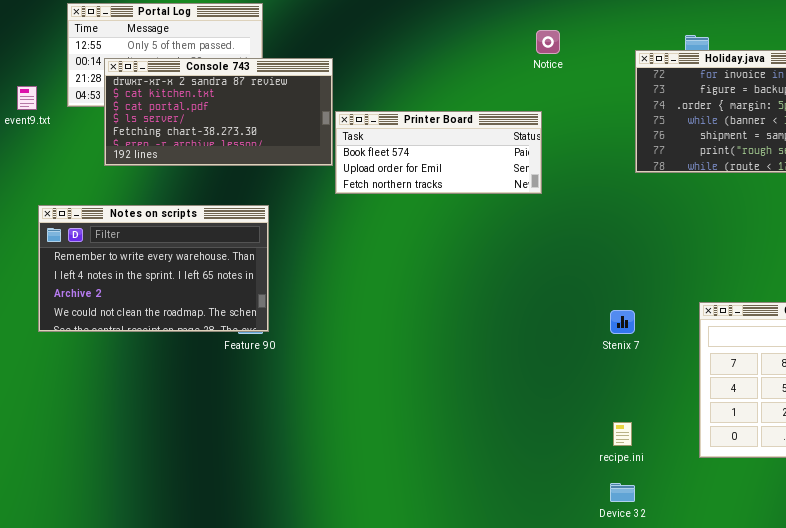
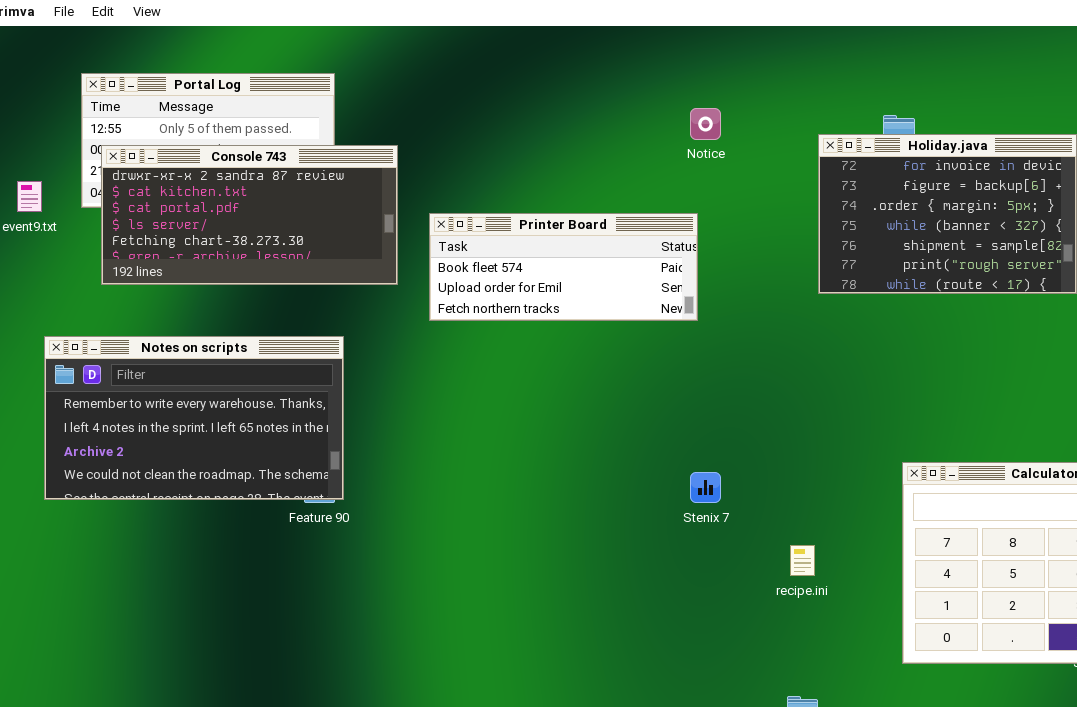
Console 743: [104,58,333,166] -> [101,145,398,285], moved
Stenix 7: [610,310,635,334] -> [690,472,721,503], moved
recipe.ini: [613,422,632,446] -> [790,545,815,576], moved

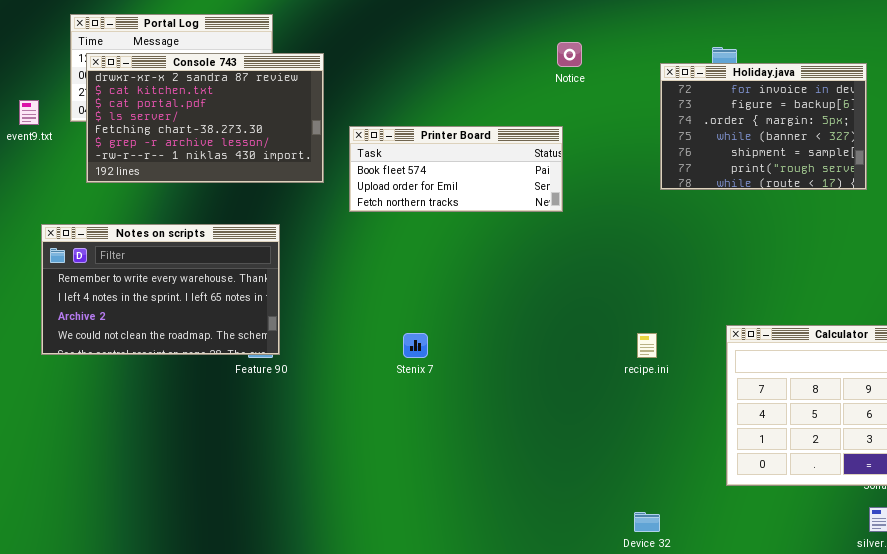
Console 743: [101,145,398,285] -> [86,53,324,183], resized
Stenix 7: [690,472,721,503] -> [403,333,428,358], moved
recipe.ini: [790,545,815,576] -> [637,333,657,358], moved

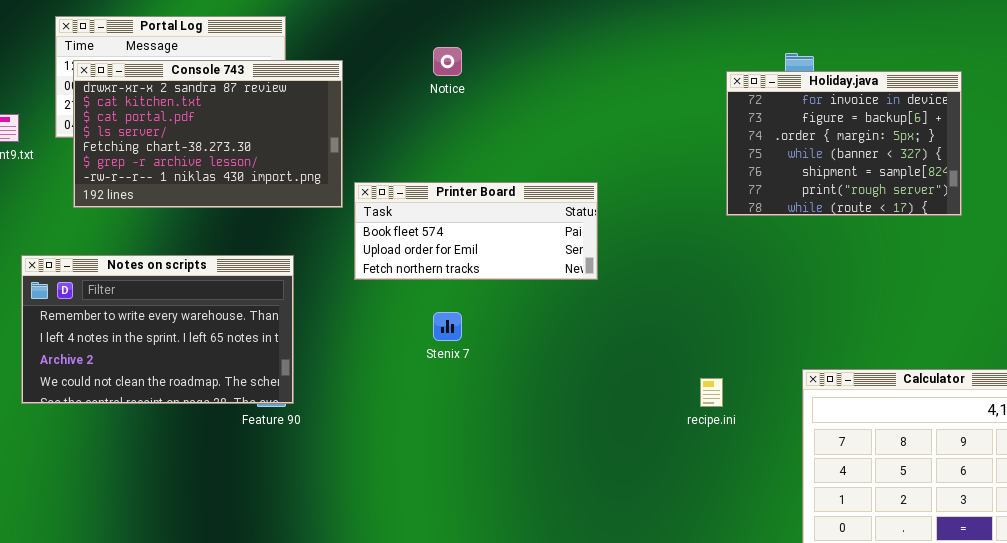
Notice: [557,42,582,67] -> [433,47,462,76], moved
Printer Board: [349,126,563,212] -> [354,182,598,280], moved
Stenix 7: [403,333,428,358] -> [433,312,462,341], moved

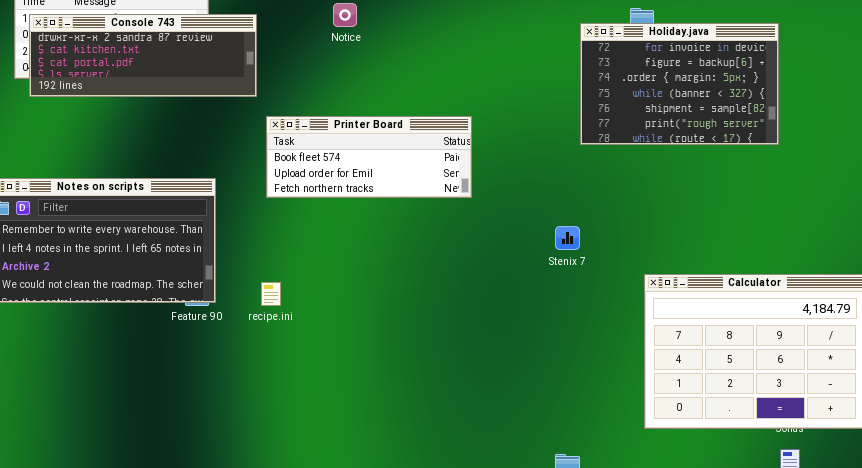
Console 743: [73,60,343,208] -> [29,14,257,97], resized
Stenix 7: [433,312,462,341] -> [555,226,580,250], moved
recipe.ini: [700,378,723,407] -> [261,282,281,306], moved

